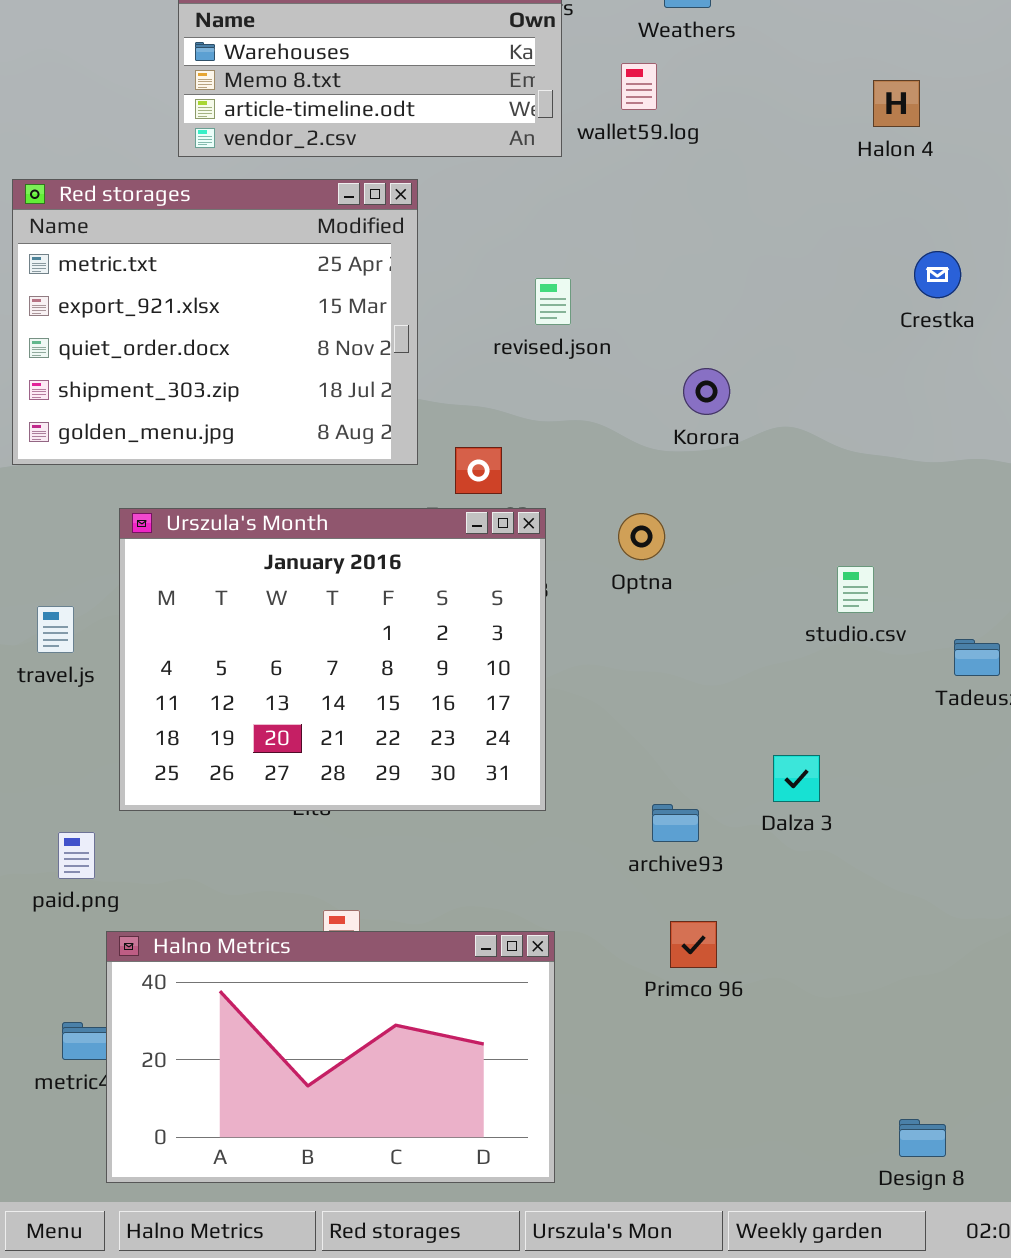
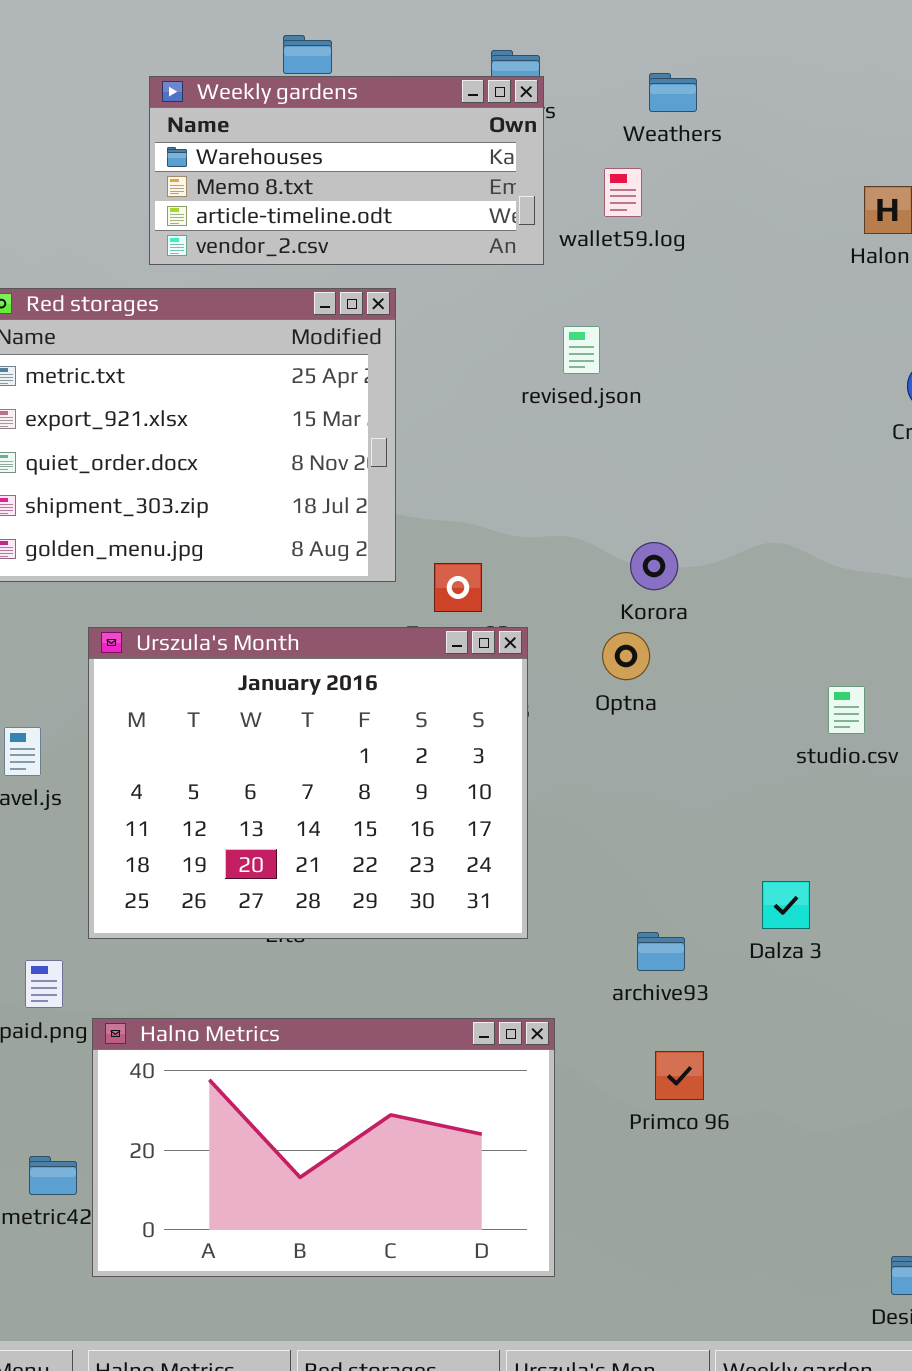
revised.json: [535,278,571,325] -> [563,326,600,374], moved
Korora: [683,368,730,415] -> [630,542,678,590], moved
Halno Metrics: [106,931,555,1183] -> [92,1018,555,1277], moved

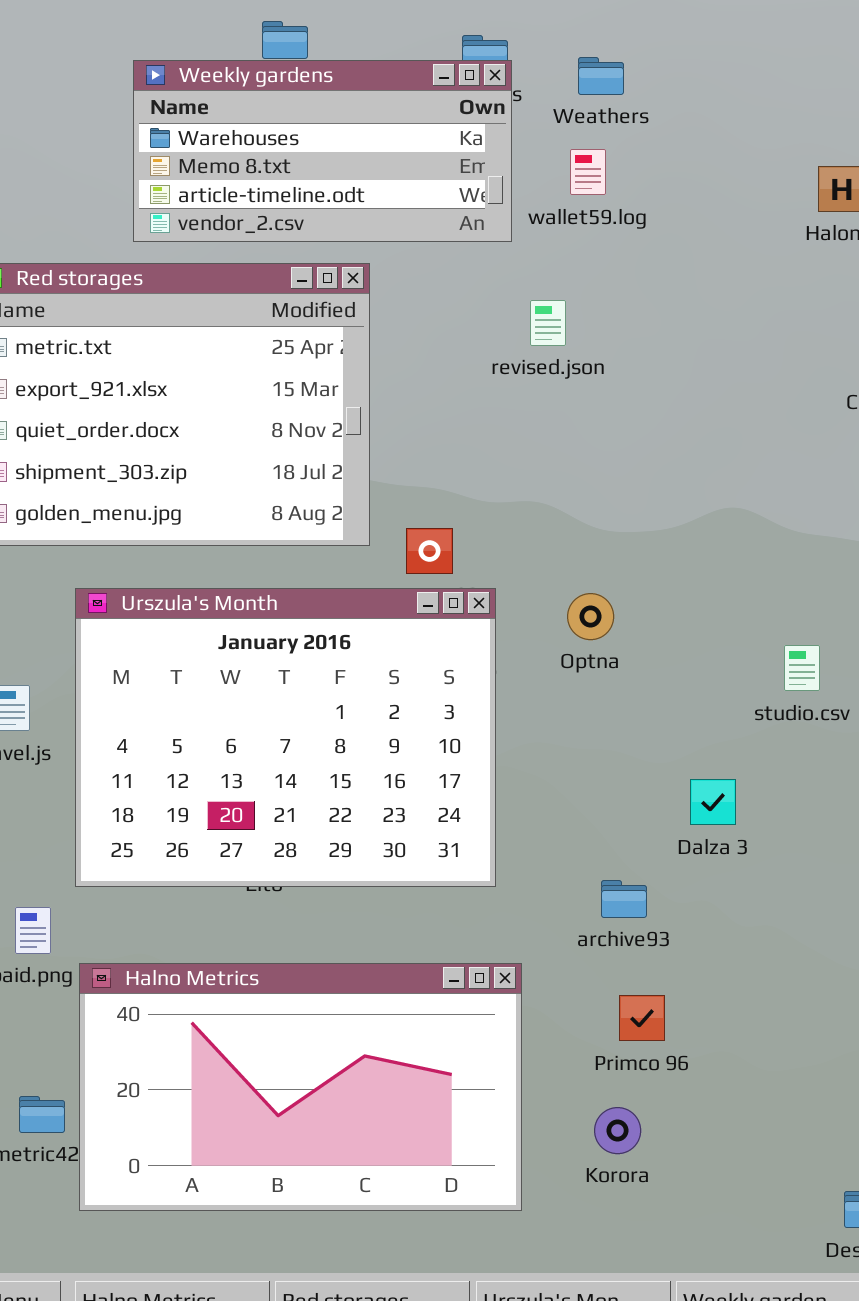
Weathers: [649,73,697,112] -> [578,57,624,95], moved
Korora: [630,542,678,590] -> [594,1107,641,1154], moved
Dalza 3: [762,881,810,929] -> [690,779,736,825], moved

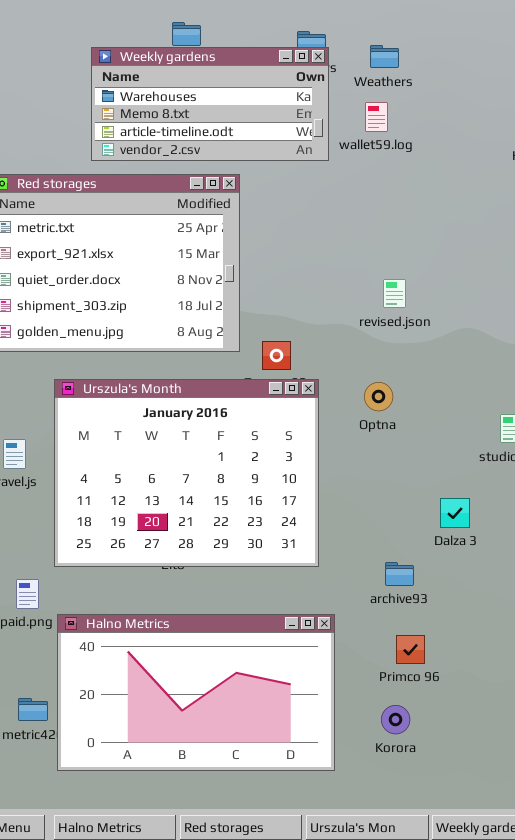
revised.json: [530,300,566,346] -> [383,279,406,308], moved

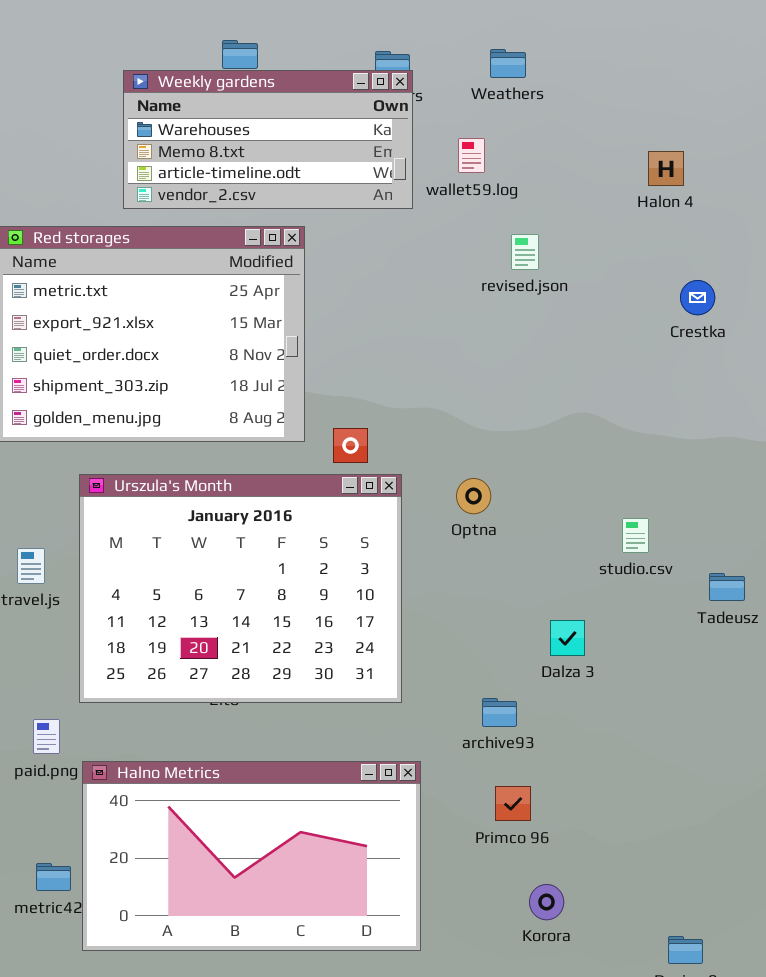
Weathers: [370,45,399,68] -> [490,49,526,78], moved
revised.json: [383,279,406,308] -> [511,234,539,270], moved
Korora: [381,705,410,734] -> [529,884,564,920], moved

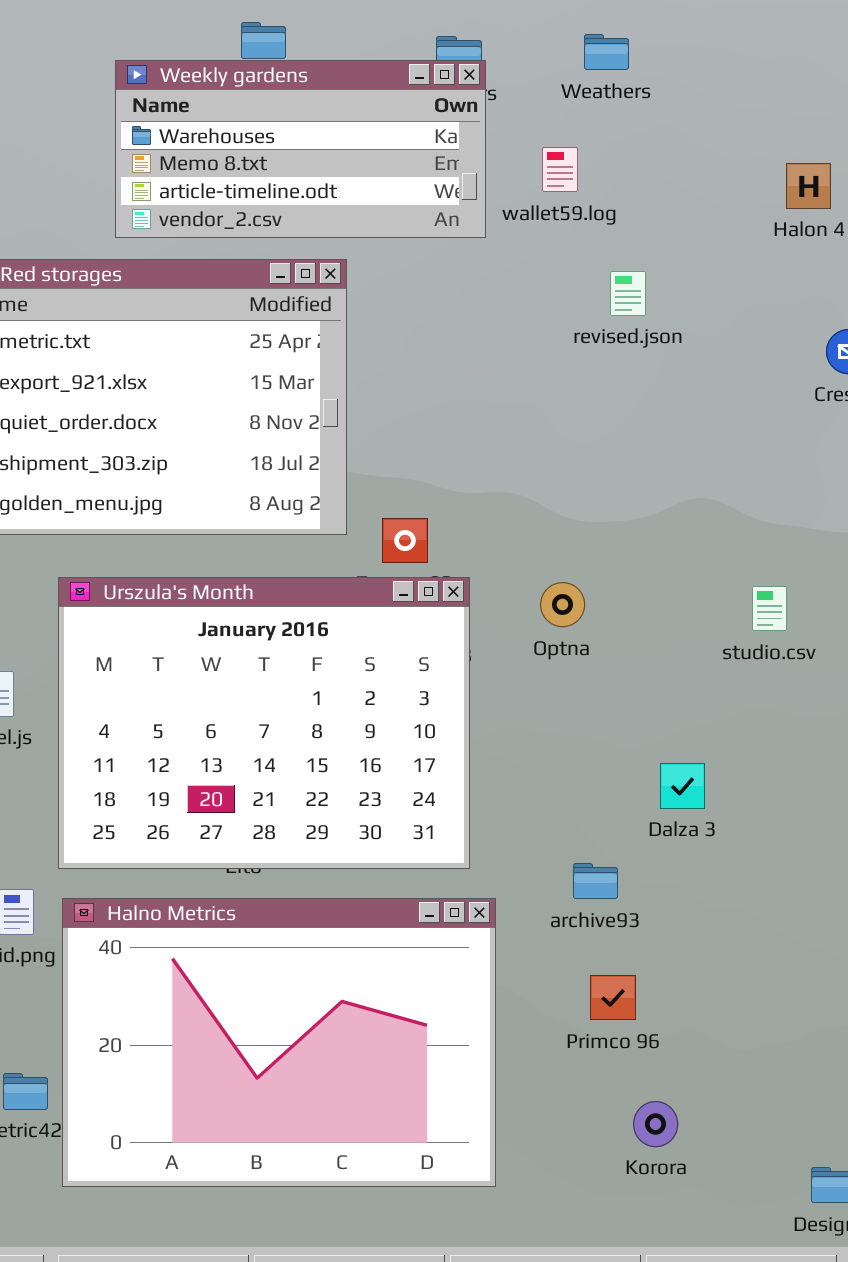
studio.csv: [622,518,649,553] -> [752,586,787,631], moved
Halno Metrics: [82,761,421,951] -> [62,898,496,1187], resized

